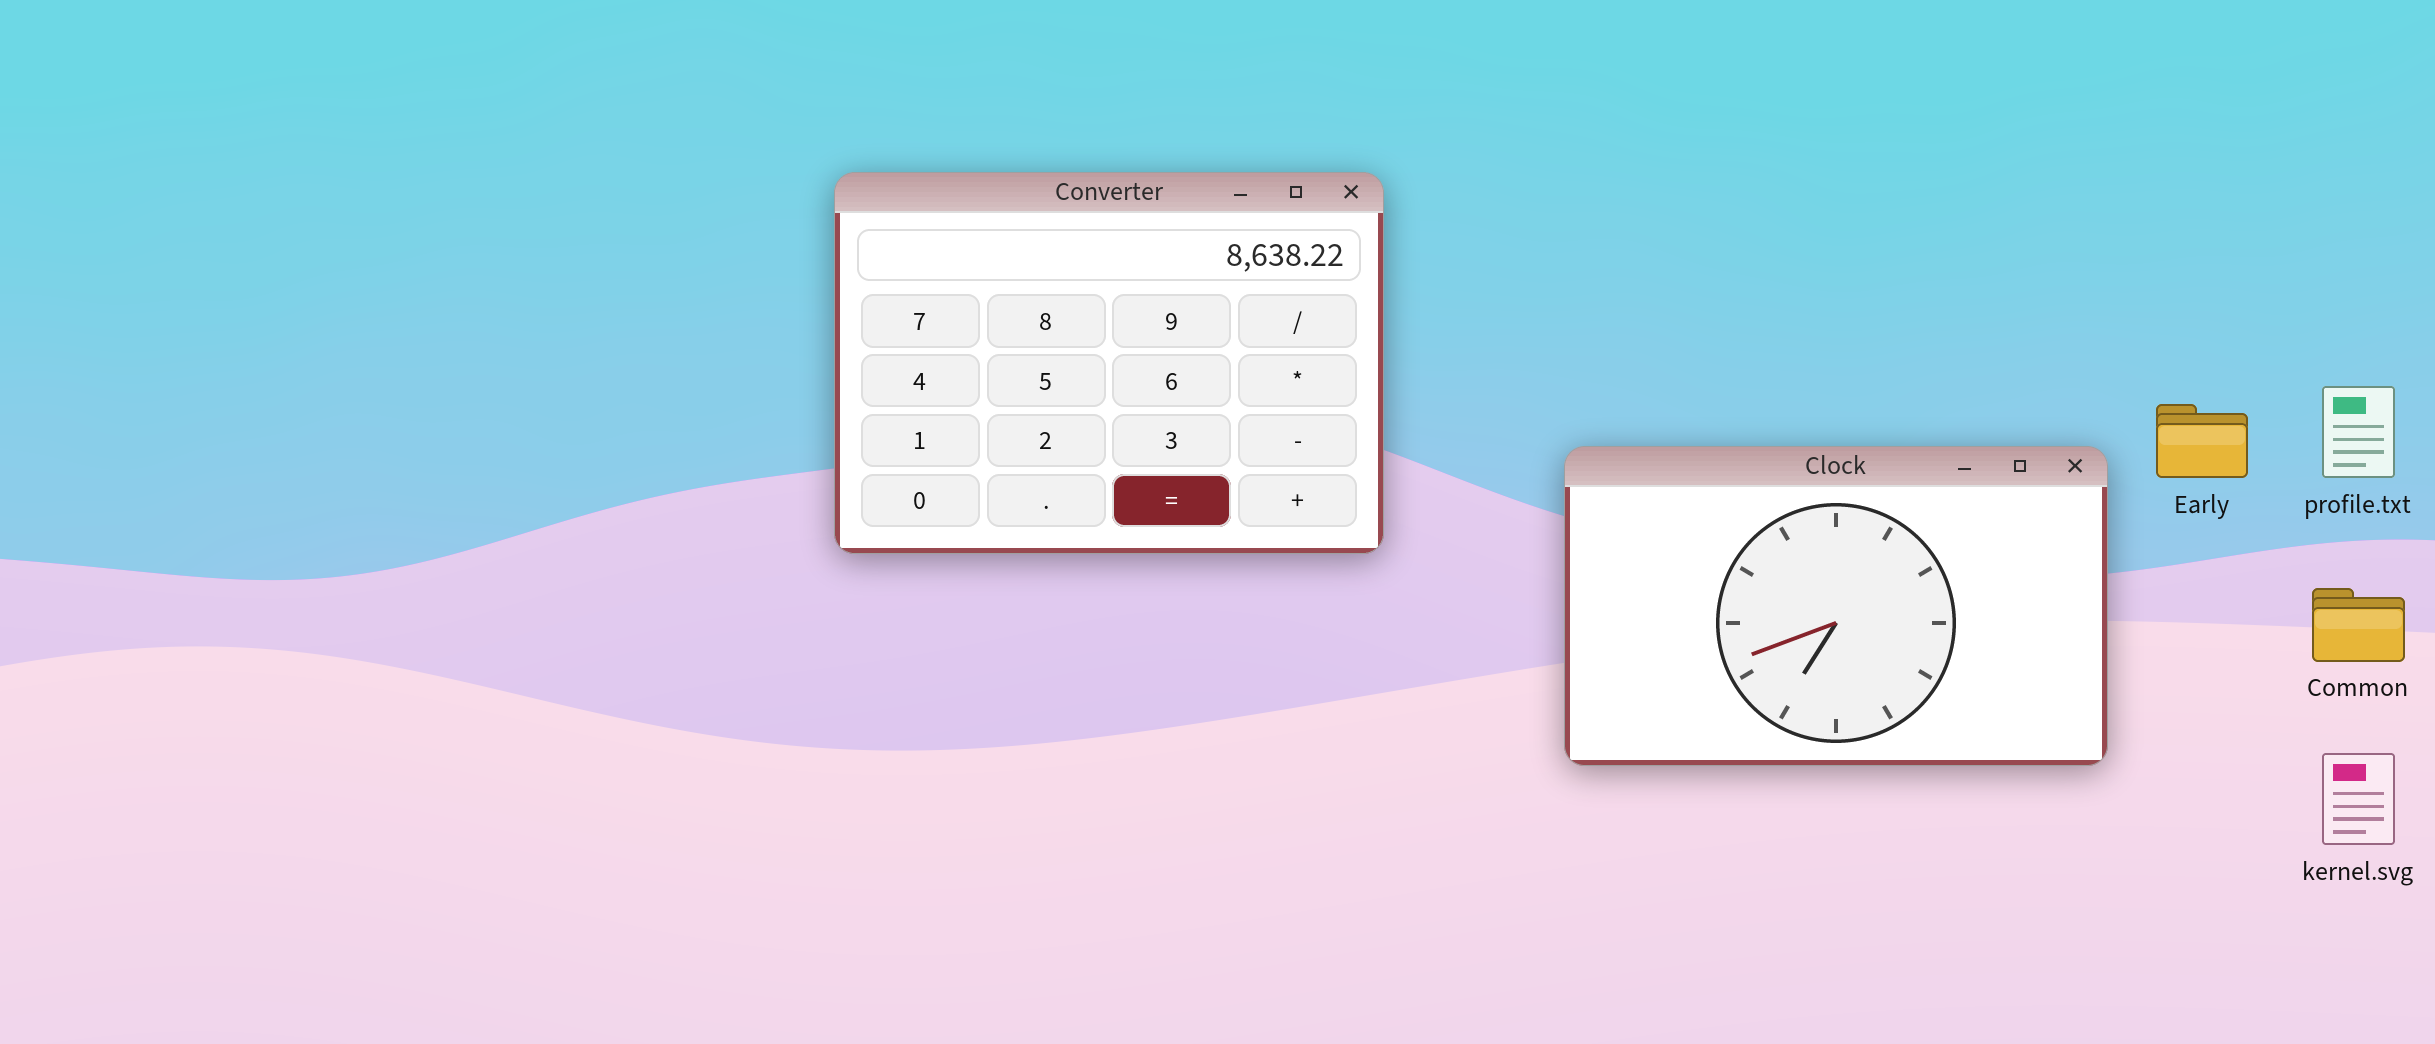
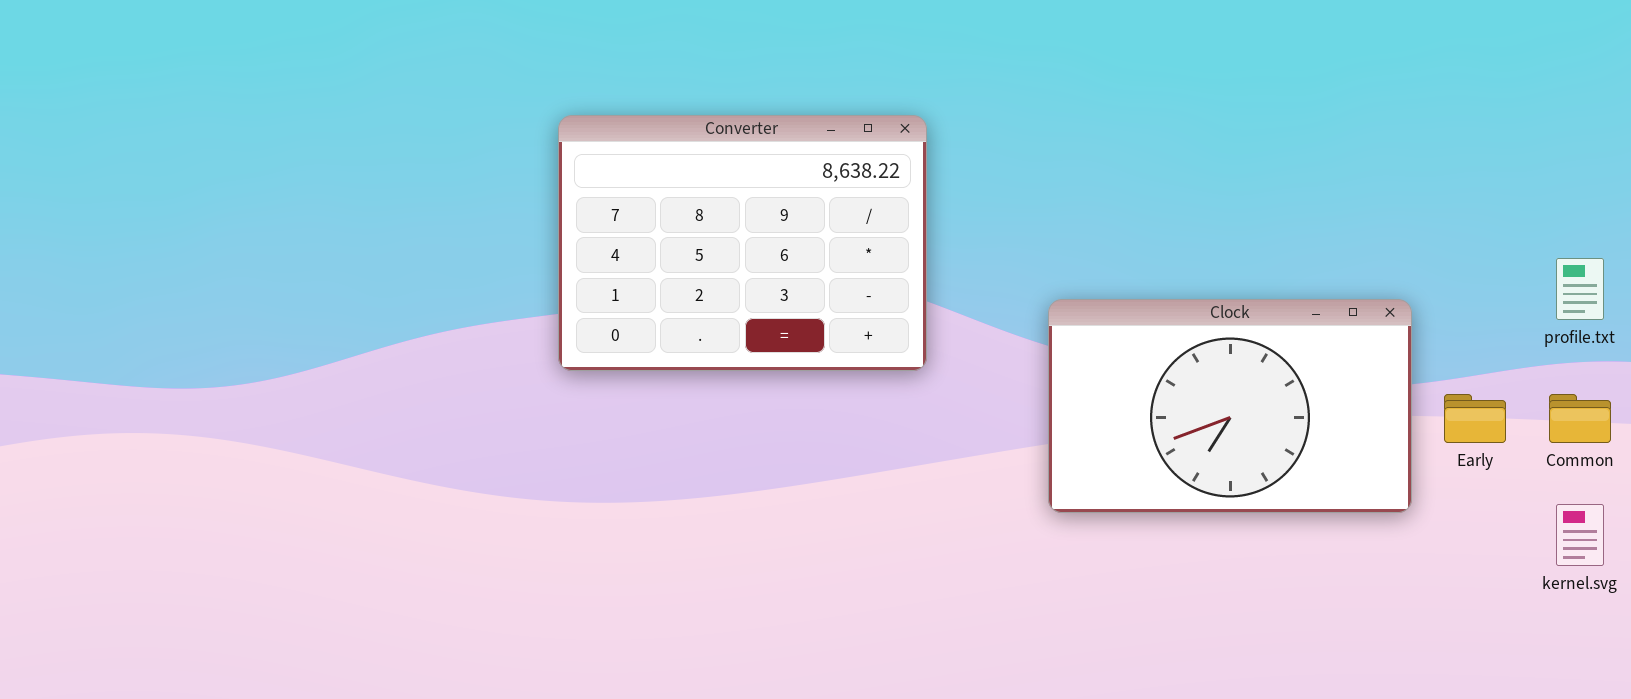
Early: [2156,404,2248,478] -> [1444,394,1506,443], moved

